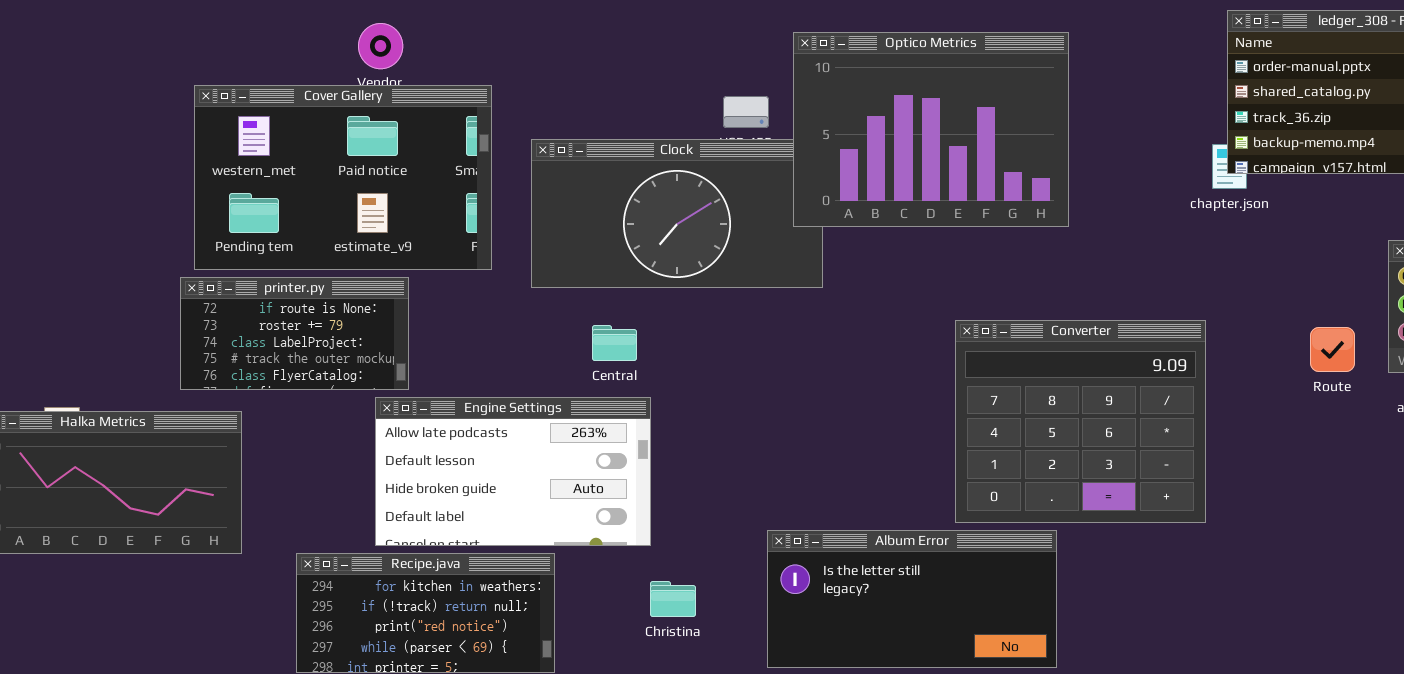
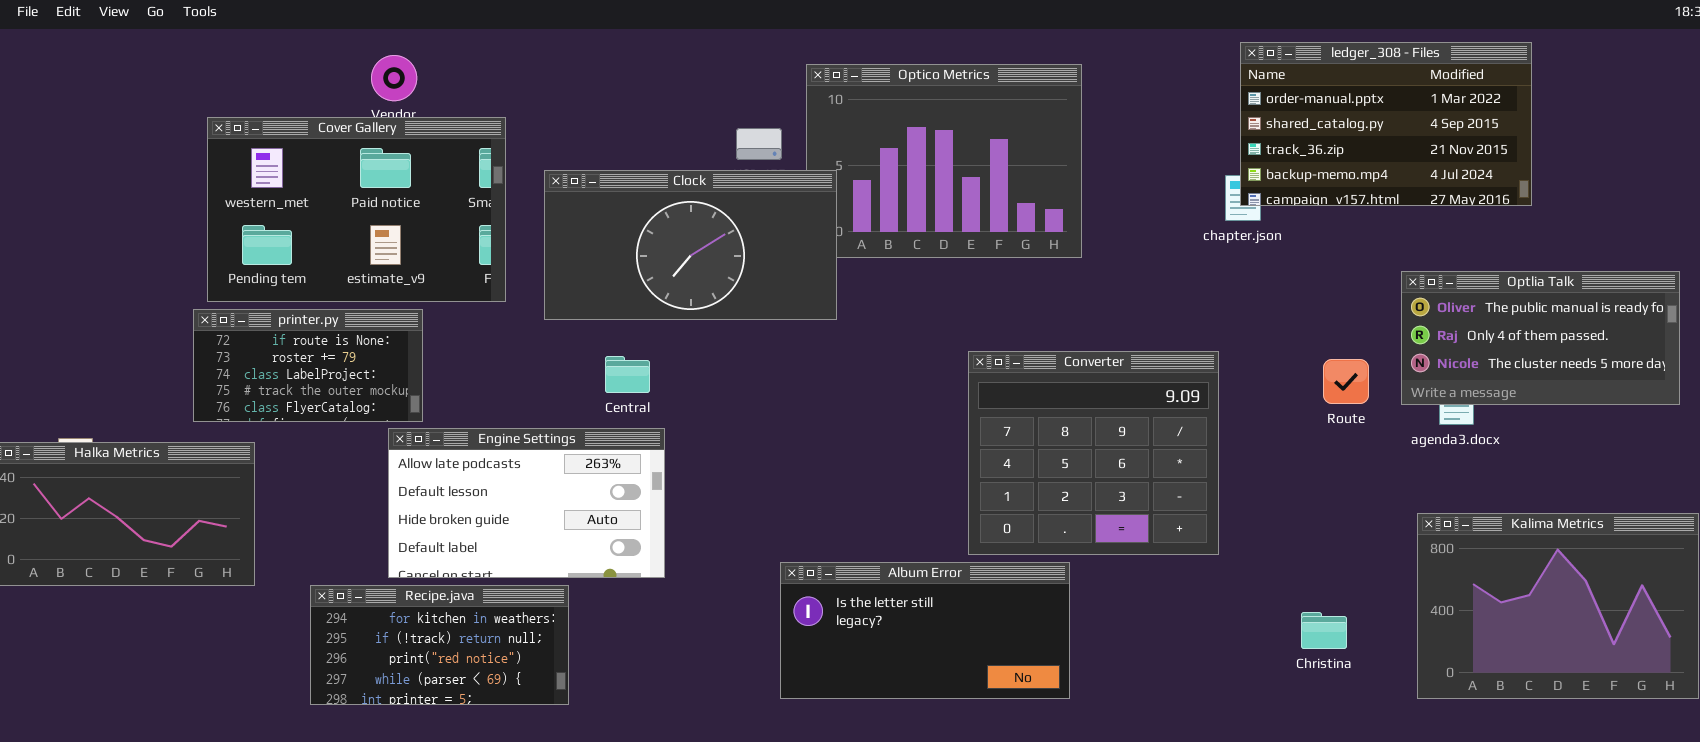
Clock: [531,139,823,288] -> [544,170,837,320], raised
Christina: [650,581,696,617] -> [1301,612,1347,649], moved

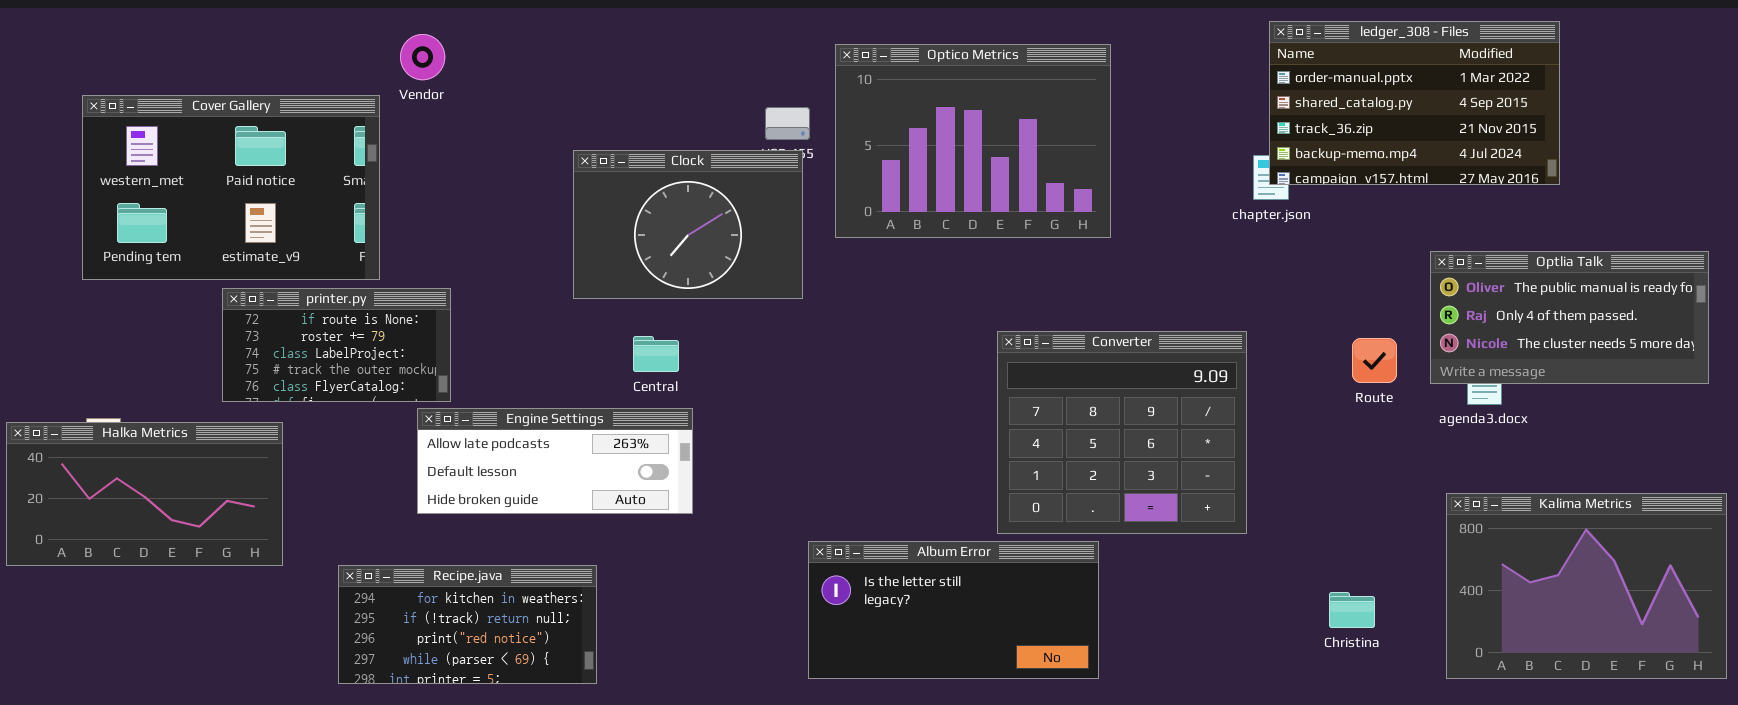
Cover Gallery: [207,117,506,302] -> [82,95,380,280], moved
Clock: [544,170,837,320] -> [573,150,803,299], resized
Engine Settings: [388,428,665,578] -> [417,408,693,514], resized

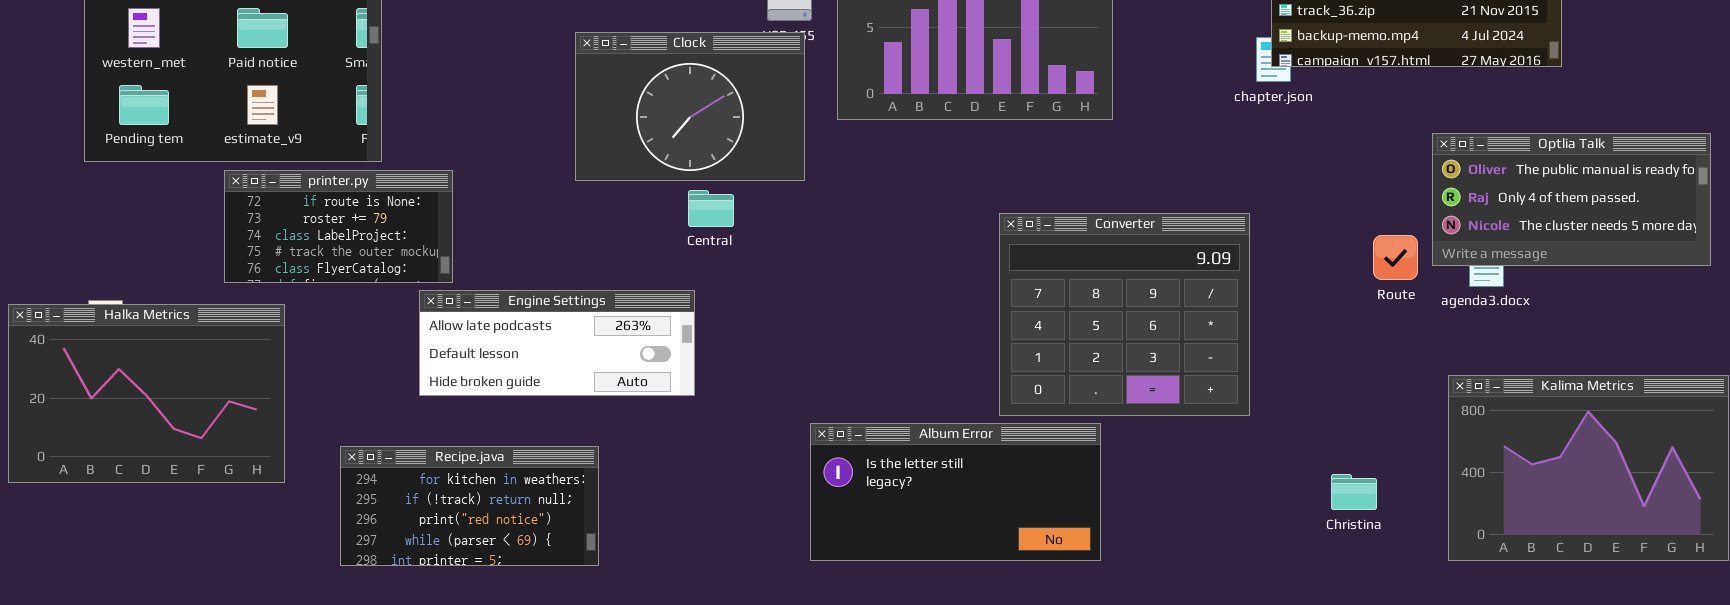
Central: [633,336,679,372] -> [688,190,734,227], moved
Route: [1352,338,1397,383] -> [1373,235,1418,280], moved
Halka Metrics: [6,422,283,566] -> [8,304,285,483], resized

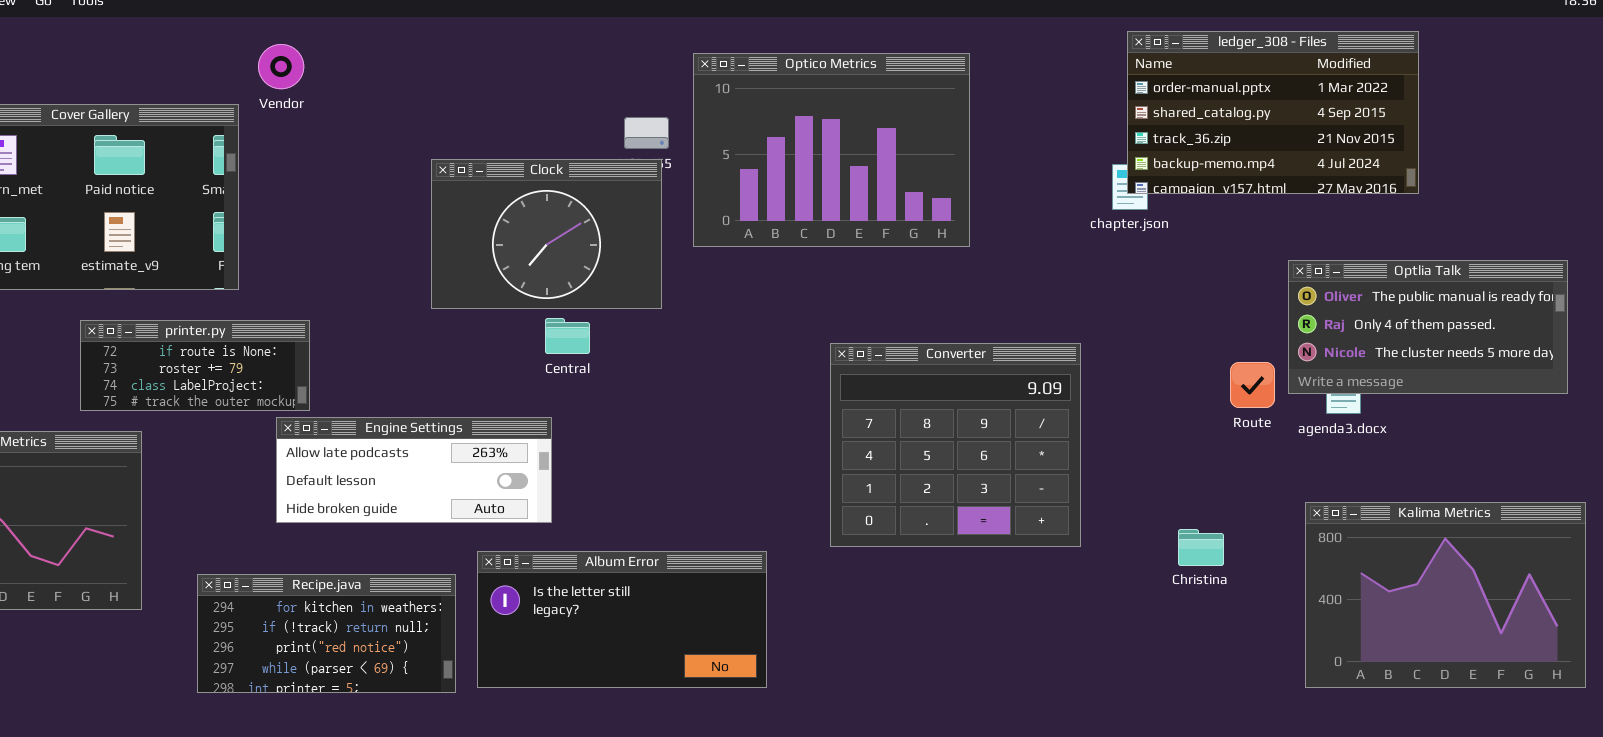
printer.py: [224,170,453,283] -> [80,320,310,411], resized
Converter: [999,213,1250,416] -> [830,343,1081,547], moved
Album Error: [810,423,1101,561] -> [477,551,767,688], moved
Christina: [1331,474,1377,510] -> [1178,529,1224,566], moved

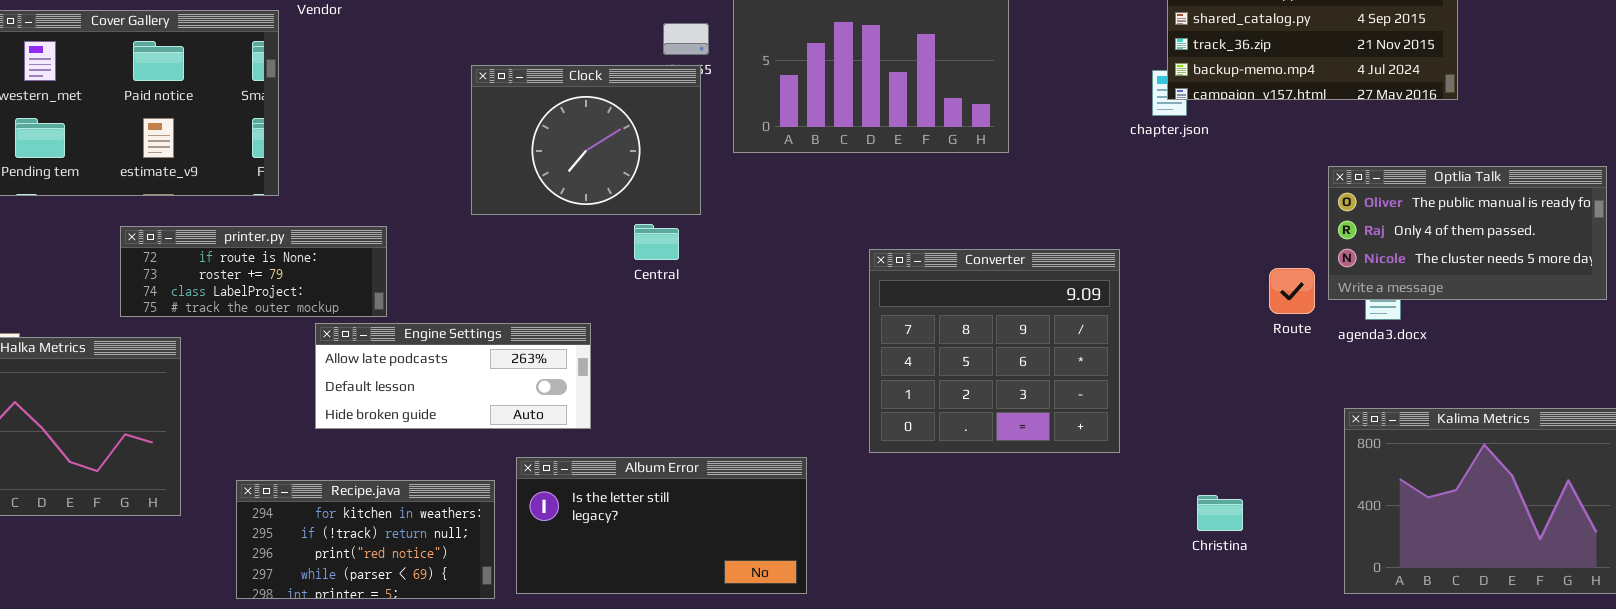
Central: [545,318,590,354] -> [634,224,679,260], moved
printer.py: [80,320,310,411] -> [120,226,387,317], resized
Christina: [1178,529,1224,566] -> [1197,495,1243,531], moved

